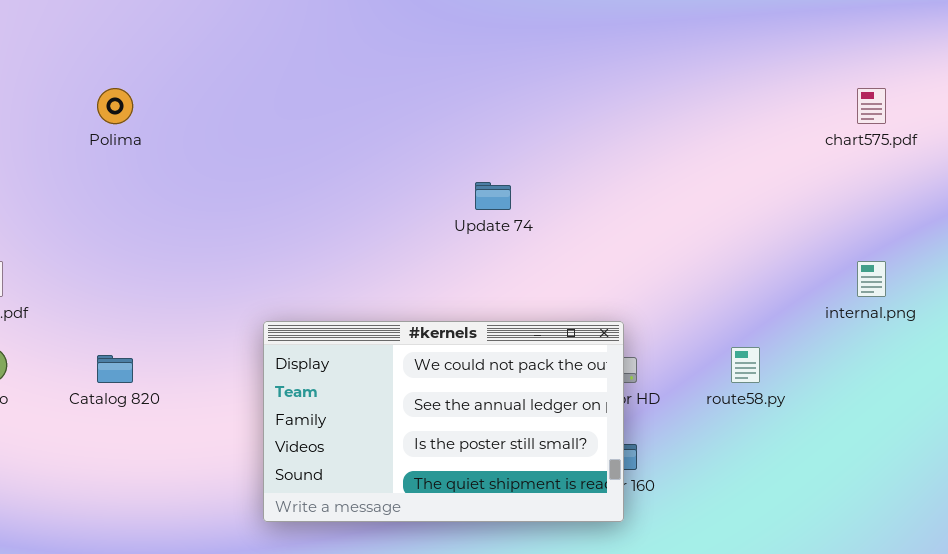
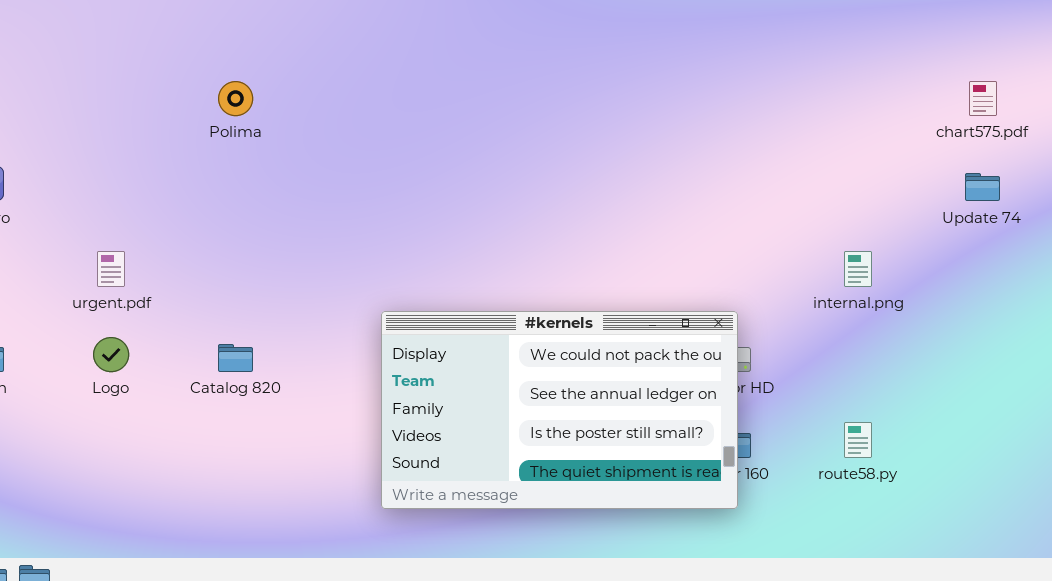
Update 74: [475,182,511,210] -> [965,173,1000,201], moved
internal.png: [857,261,886,297] -> [844,251,872,287], moved
route58.py: [731,347,760,383] -> [844,422,872,458], moved

